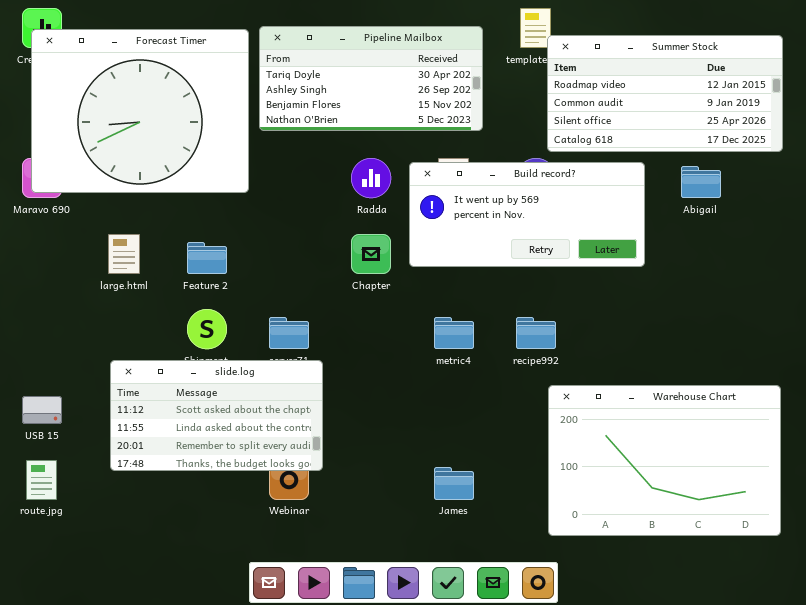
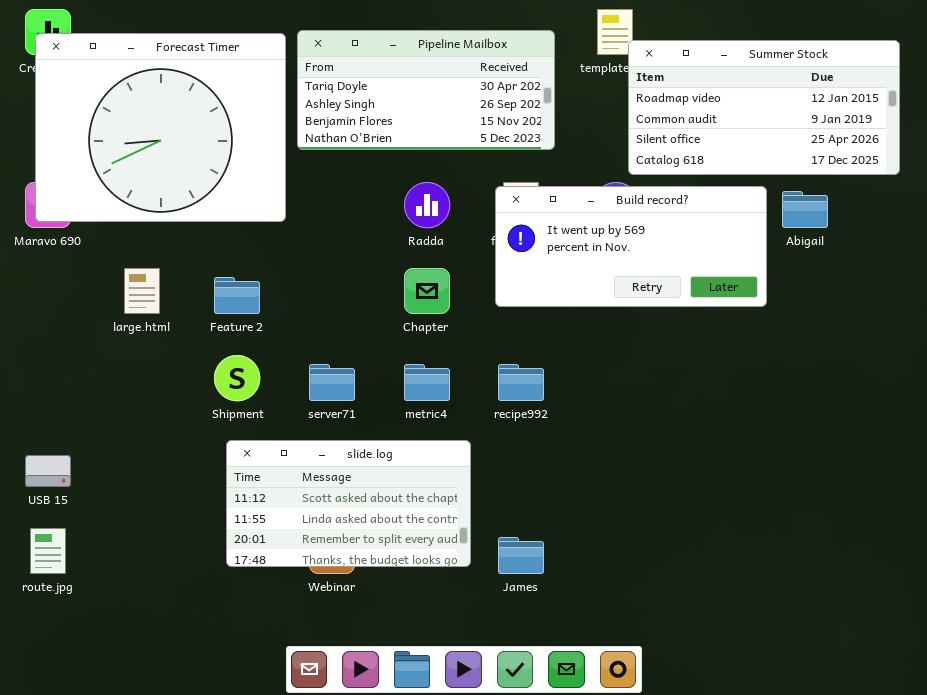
Build record?: [409,162,645,267] -> [495,186,767,307], moved
metric4: [434,317,474,349] -> [404,364,450,401], moved
recipe992: [516,317,556,349] -> [498,364,544,401], moved
slide.log: [110,360,323,471] -> [226,440,471,567], moved
Warehouse Chart: [548,385,781,536] -> none, closed

